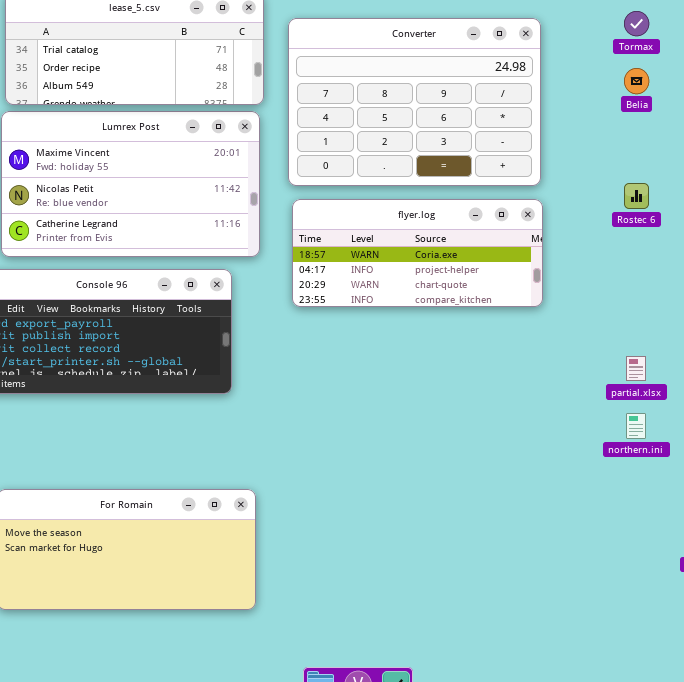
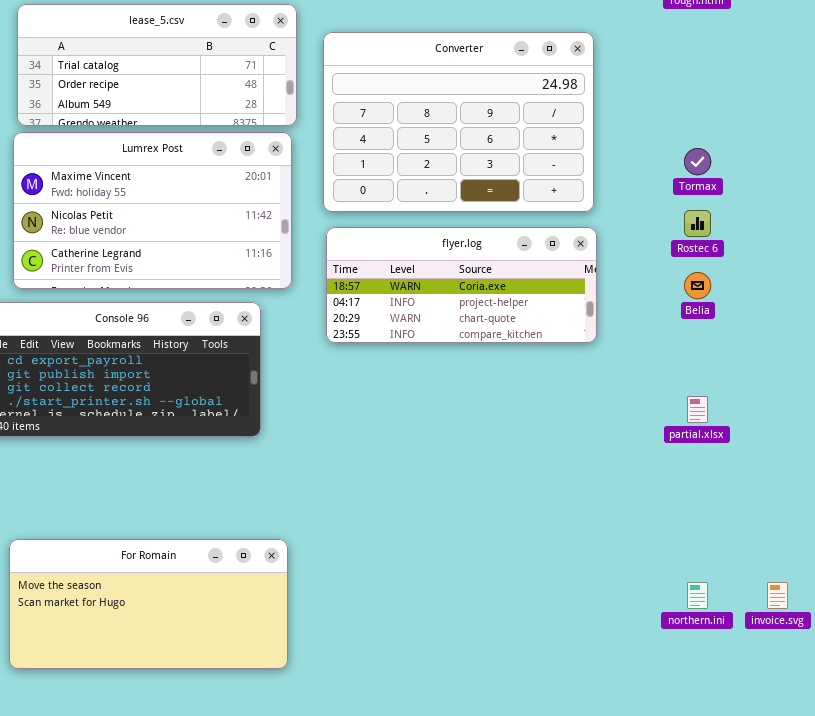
Tormax: [624,11,649,36] -> [684,148,711,175], moved
Belia: [624,68,649,94] -> [684,272,711,299], moved
northern.ini: [626,413,646,439] -> [687,582,708,609], moved

